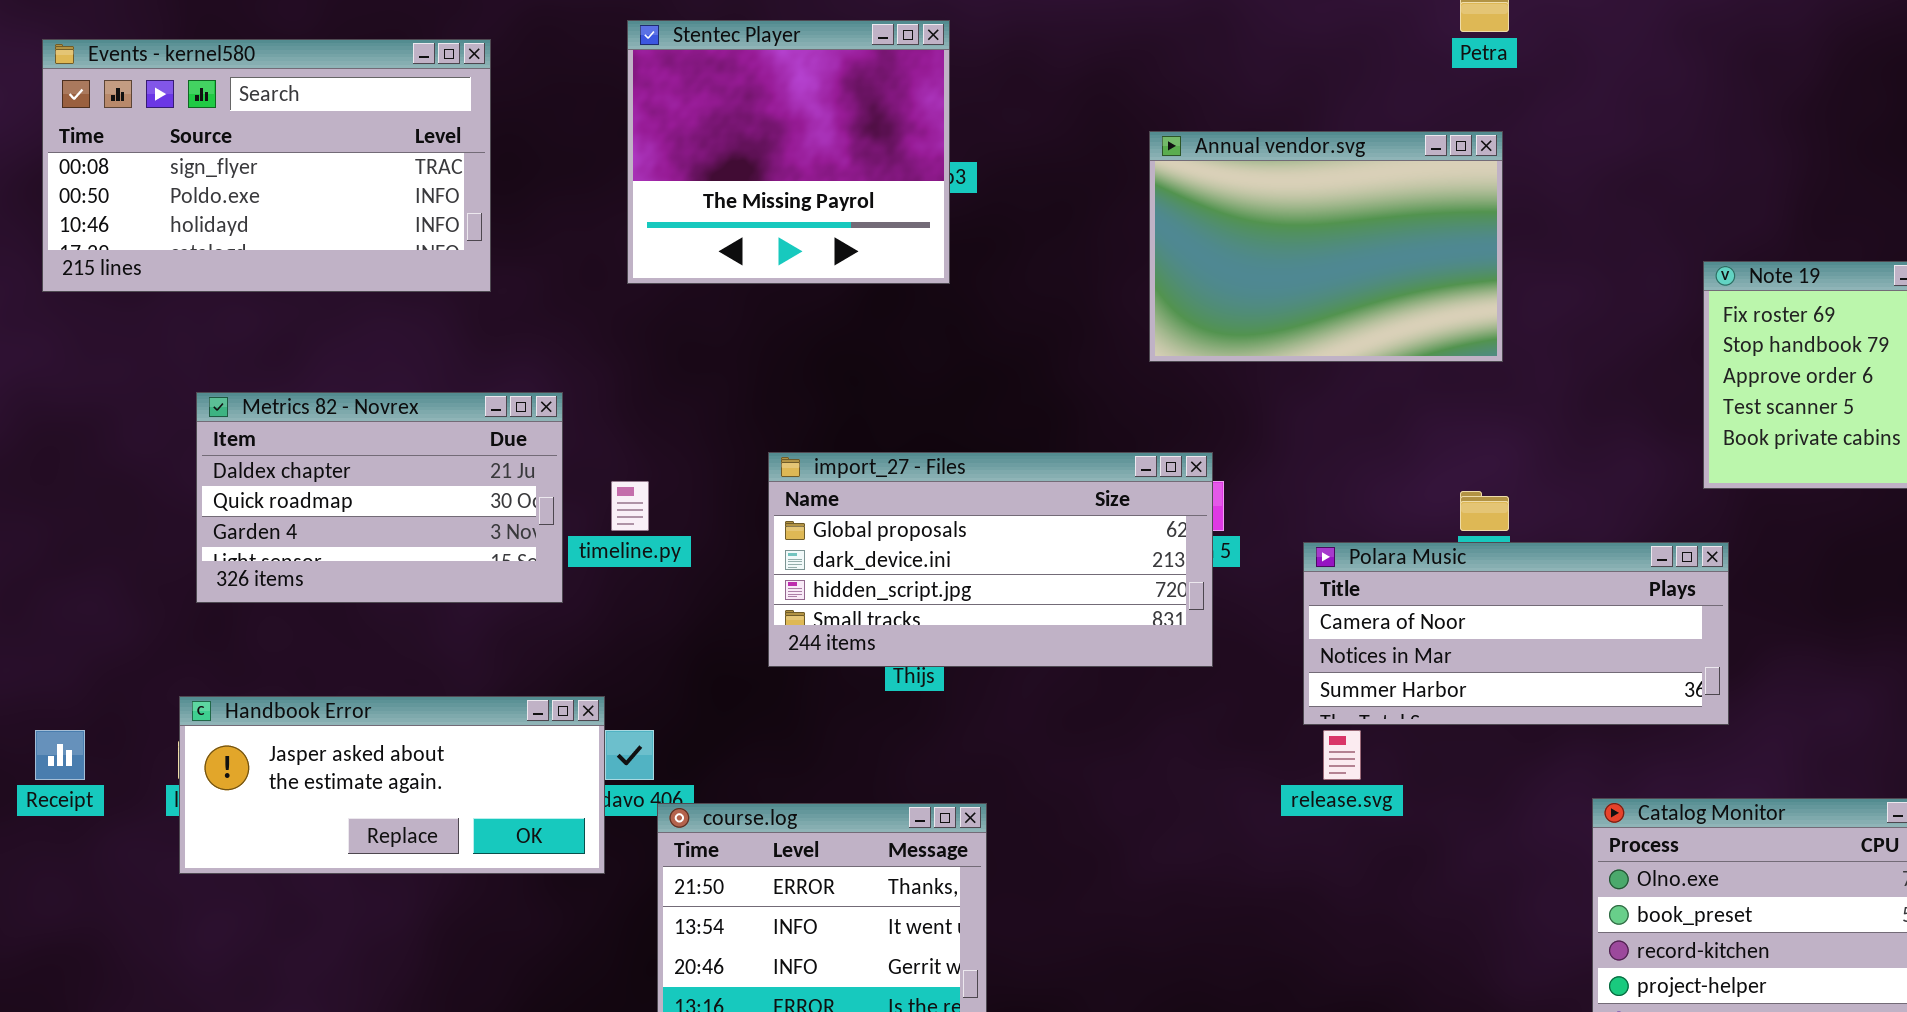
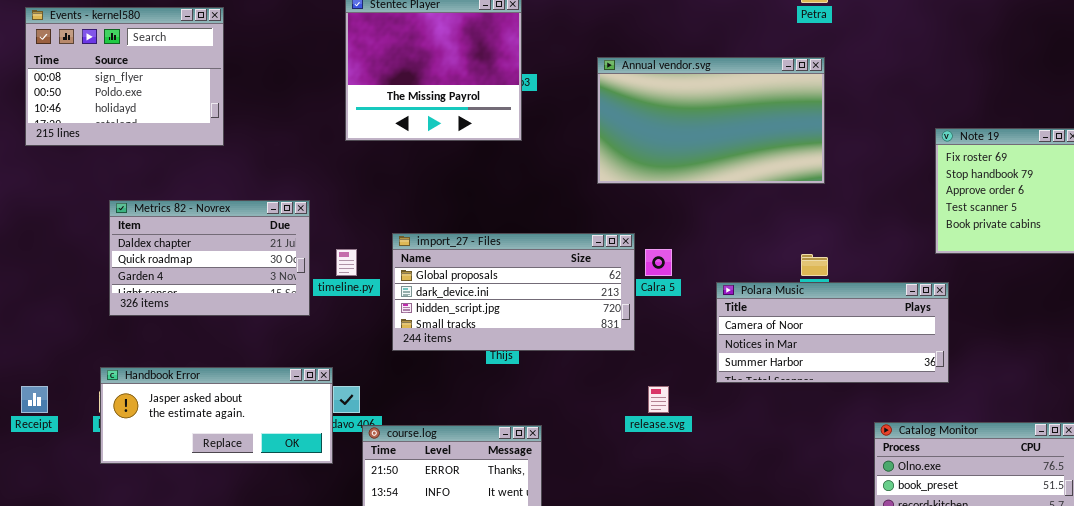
Events - kernel580: [42,39,491,292] -> [25,7,224,146], resized
Annual vendor.svg: [1149,131,1503,362] -> [597,57,825,184], resized
import_27 - Files: [768,452,1213,667] -> [392,233,635,351], moved
release.svg: [1323,730,1361,780] -> [648,386,669,413], moved

